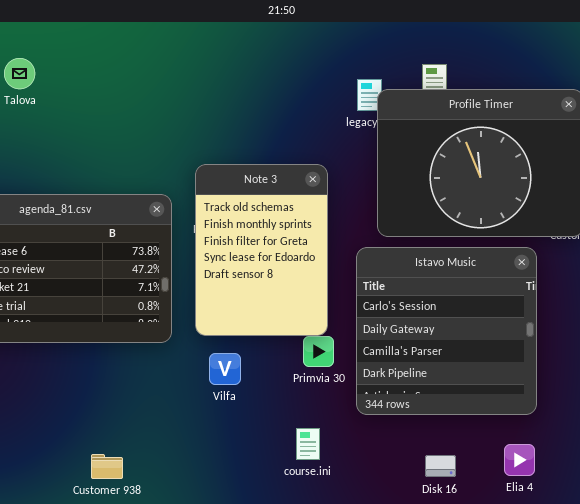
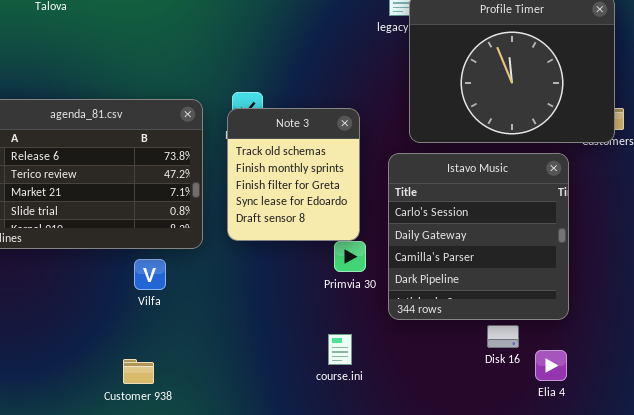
Note 3: [195,164,328,336] -> [227,108,360,241], resized
Vilfa: [209,353,241,385] -> [134,259,166,290], moved
Disk 16: [425,455,456,477] -> [487,325,519,348], moved

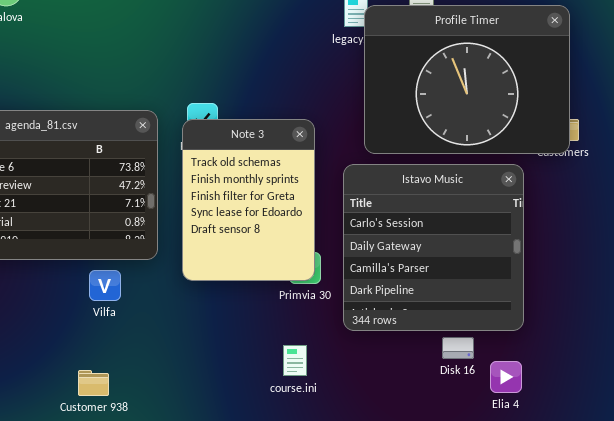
Note 3: [227,108,360,241] -> [182,119,315,281], resized

